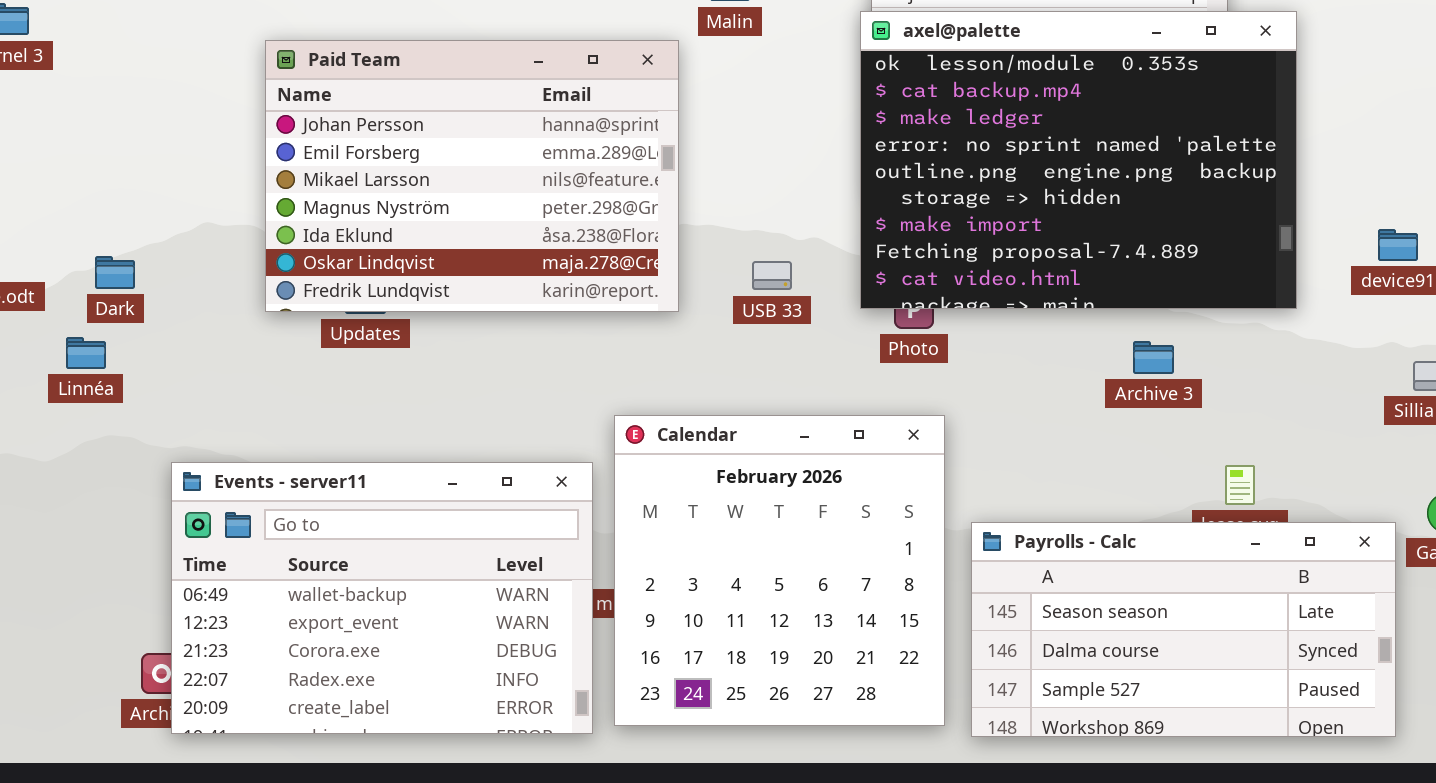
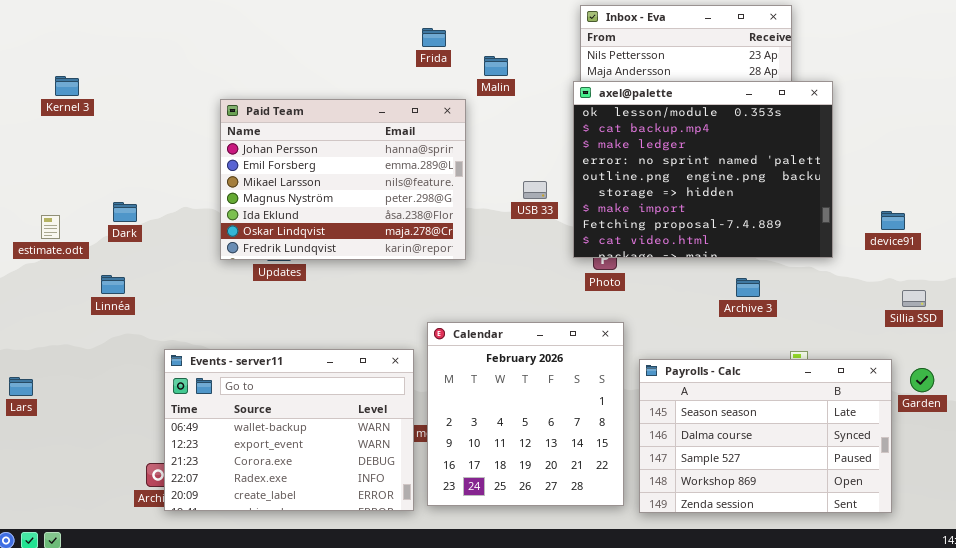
Dark: [95,256,135,289] -> [113,202,137,222], moved
USB 33: [752,261,792,290] -> [523,181,547,199], moved
Payrolls - Calc: [971,522,1396,737] -> [639,359,892,513], resized

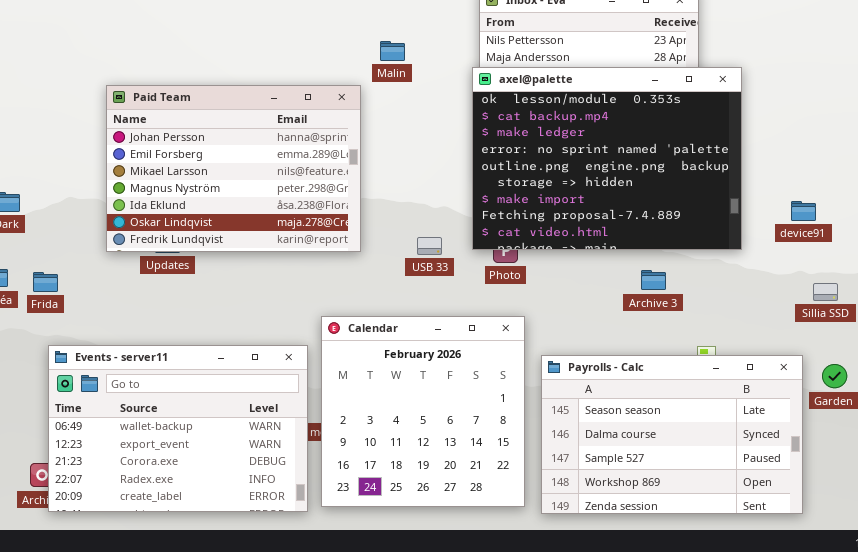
Frida: [422,28,446,47] -> [33,272,58,292], moved
USB 33: [523,181,547,199] -> [417,237,442,255], moved

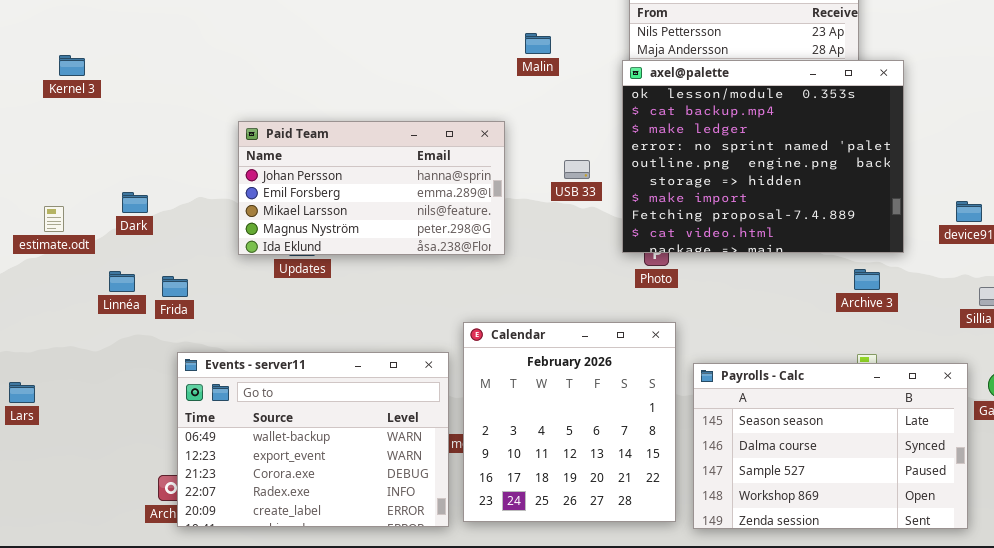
Paid Team: [106,85,361,252] -> [238,121,505,255], resized
USB 33: [417,237,442,255] -> [564,160,590,179], moved
Archive 3: [641,270,666,290] -> [854,269,880,290], moved

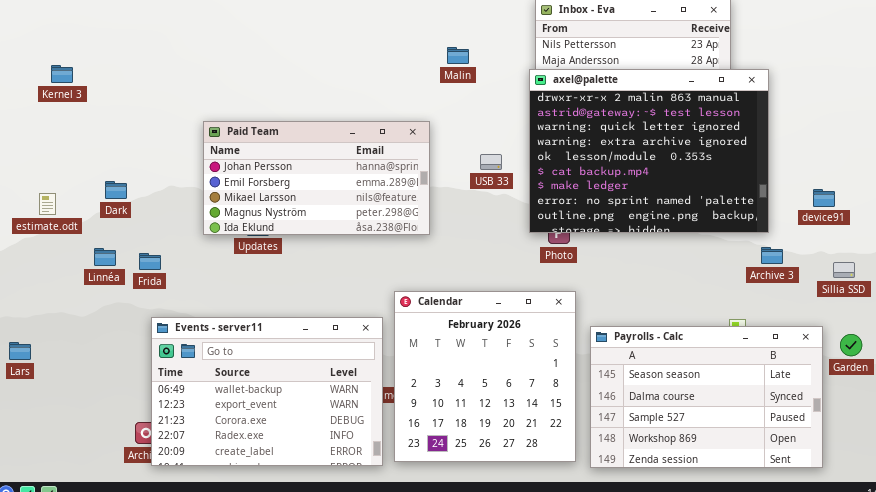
axel@palette: [622,60,904,253] -> [529,69,769,233], scrolled up 4 rows
Archive 3: [854,269,880,290] -> [761,247,783,264], moved

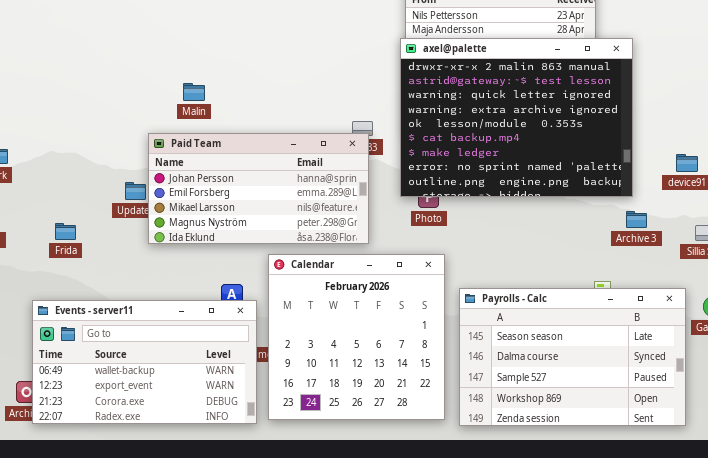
Malin: [447,47,469,64] -> [183,83,205,101], moved
Paid Team: [203,121,430,235] -> [148,133,369,244], moved
Frida: [139,253,161,270] -> [55,223,76,240], moved
Events - server11: [151,317,383,466] -> [32,300,257,424], resized

